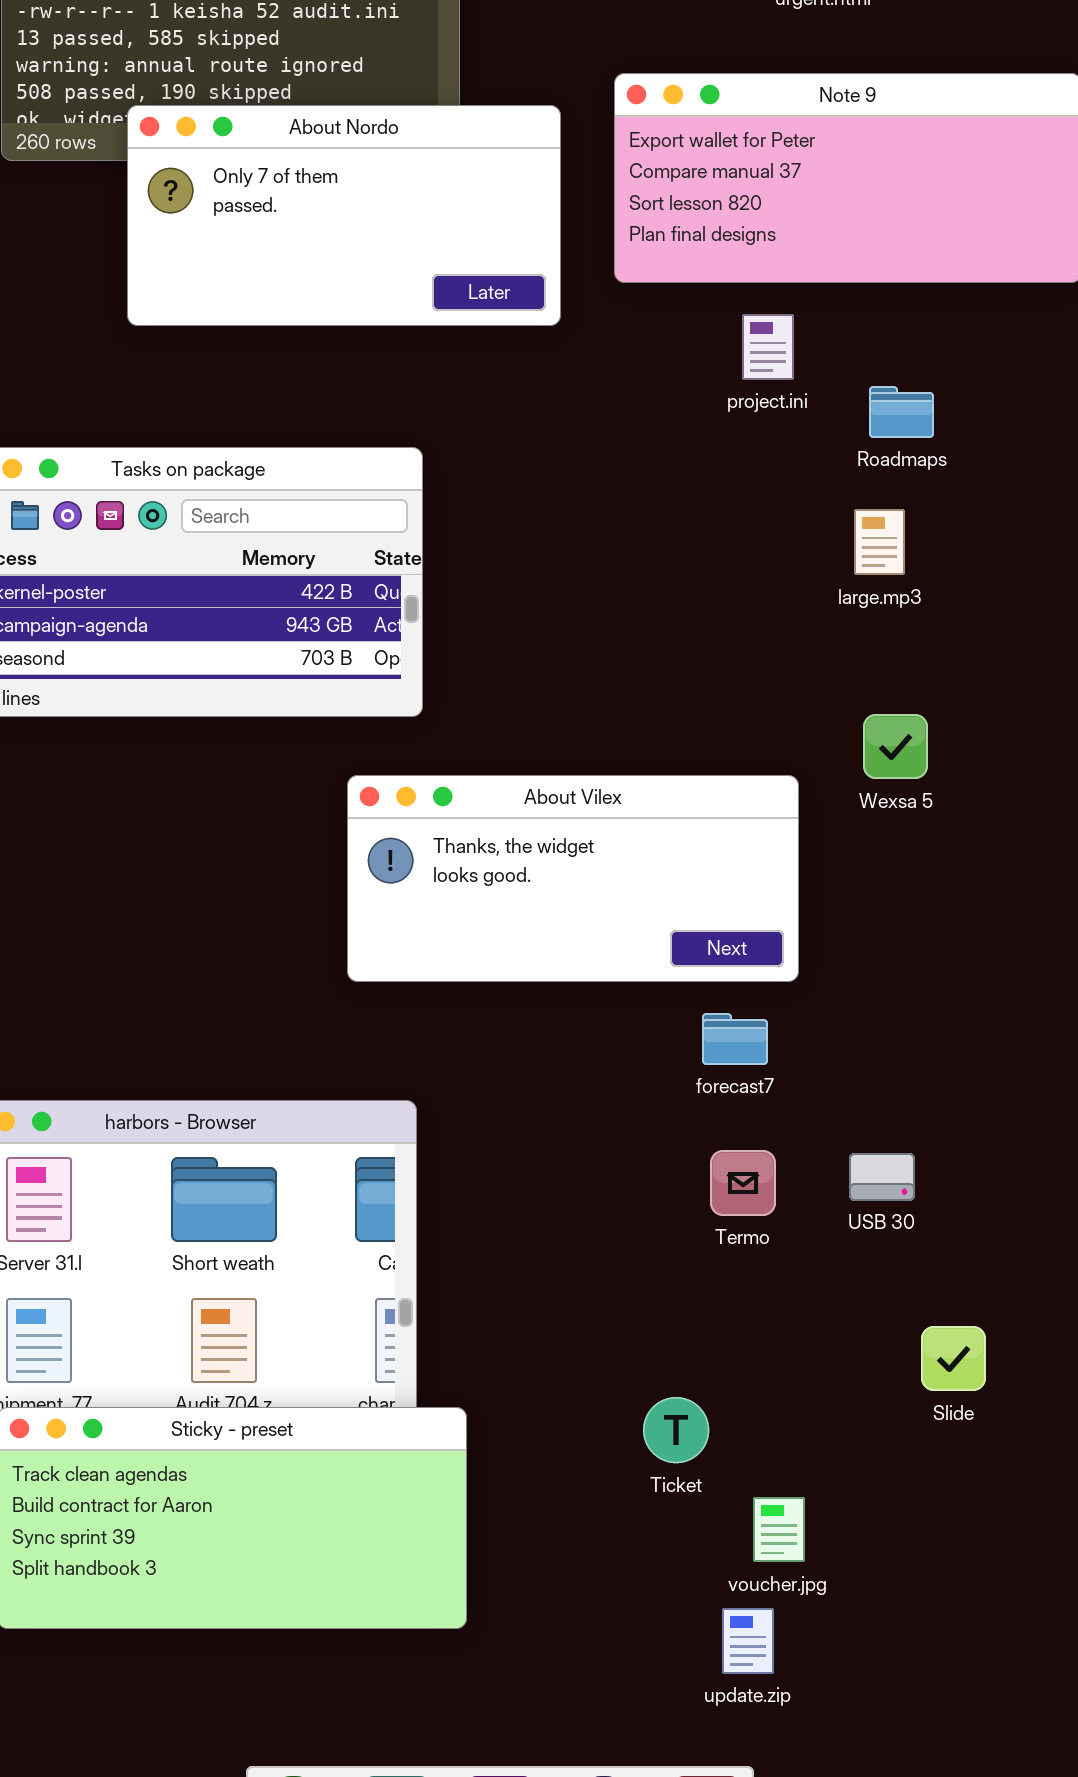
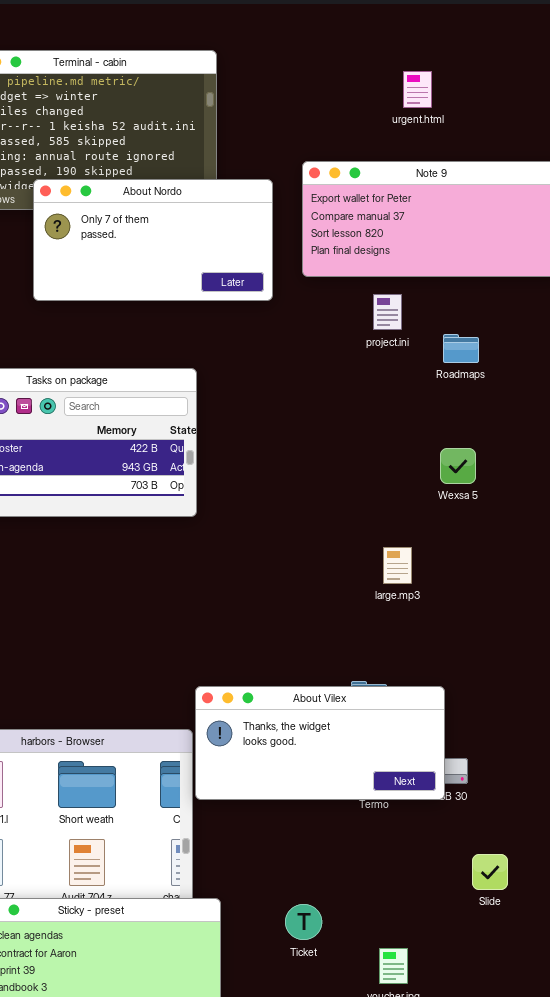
large.mp3: [854,509,905,575] -> [383,547,412,584], moved
Wexsa 5: [863,714,928,779] -> [440,448,476,484], moved
About Vilex: [347,775,799,982] -> [195,686,445,800], moved
Ticket: [643,1397,709,1463] -> [285,904,322,940], moved

